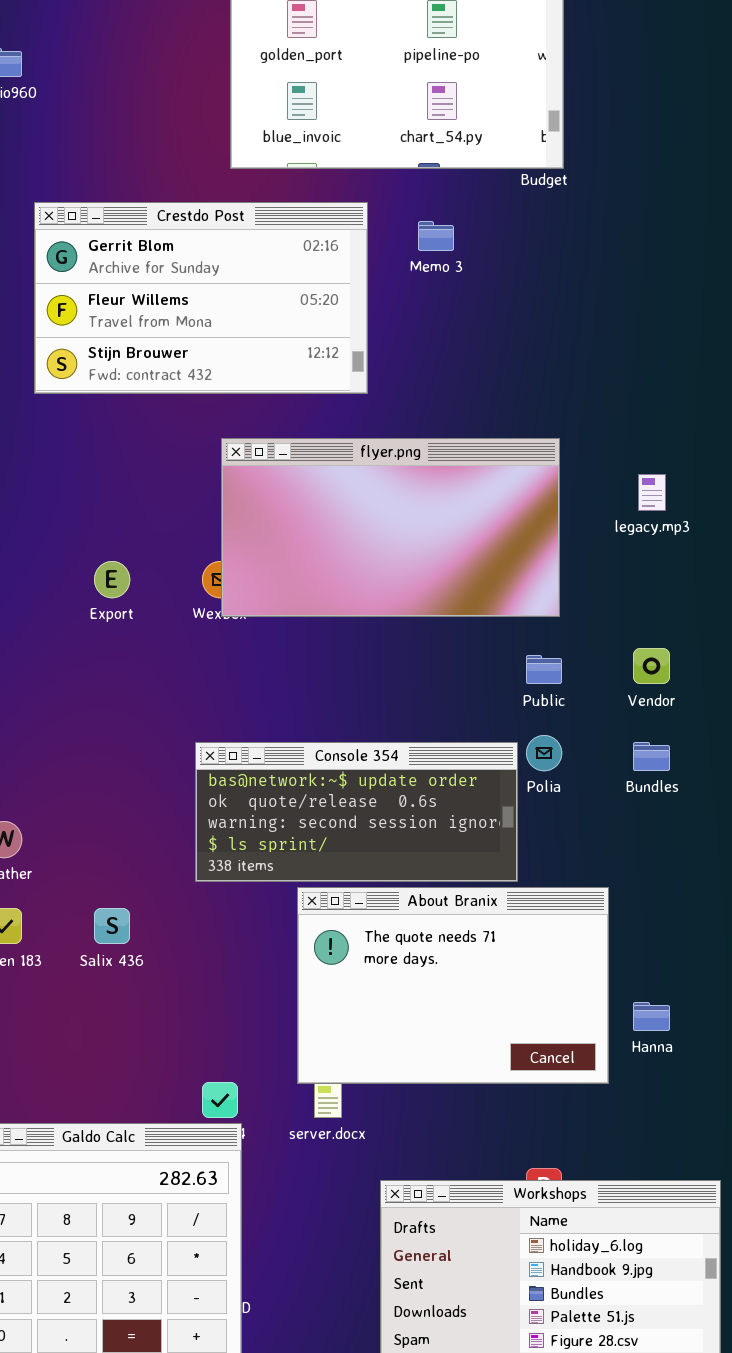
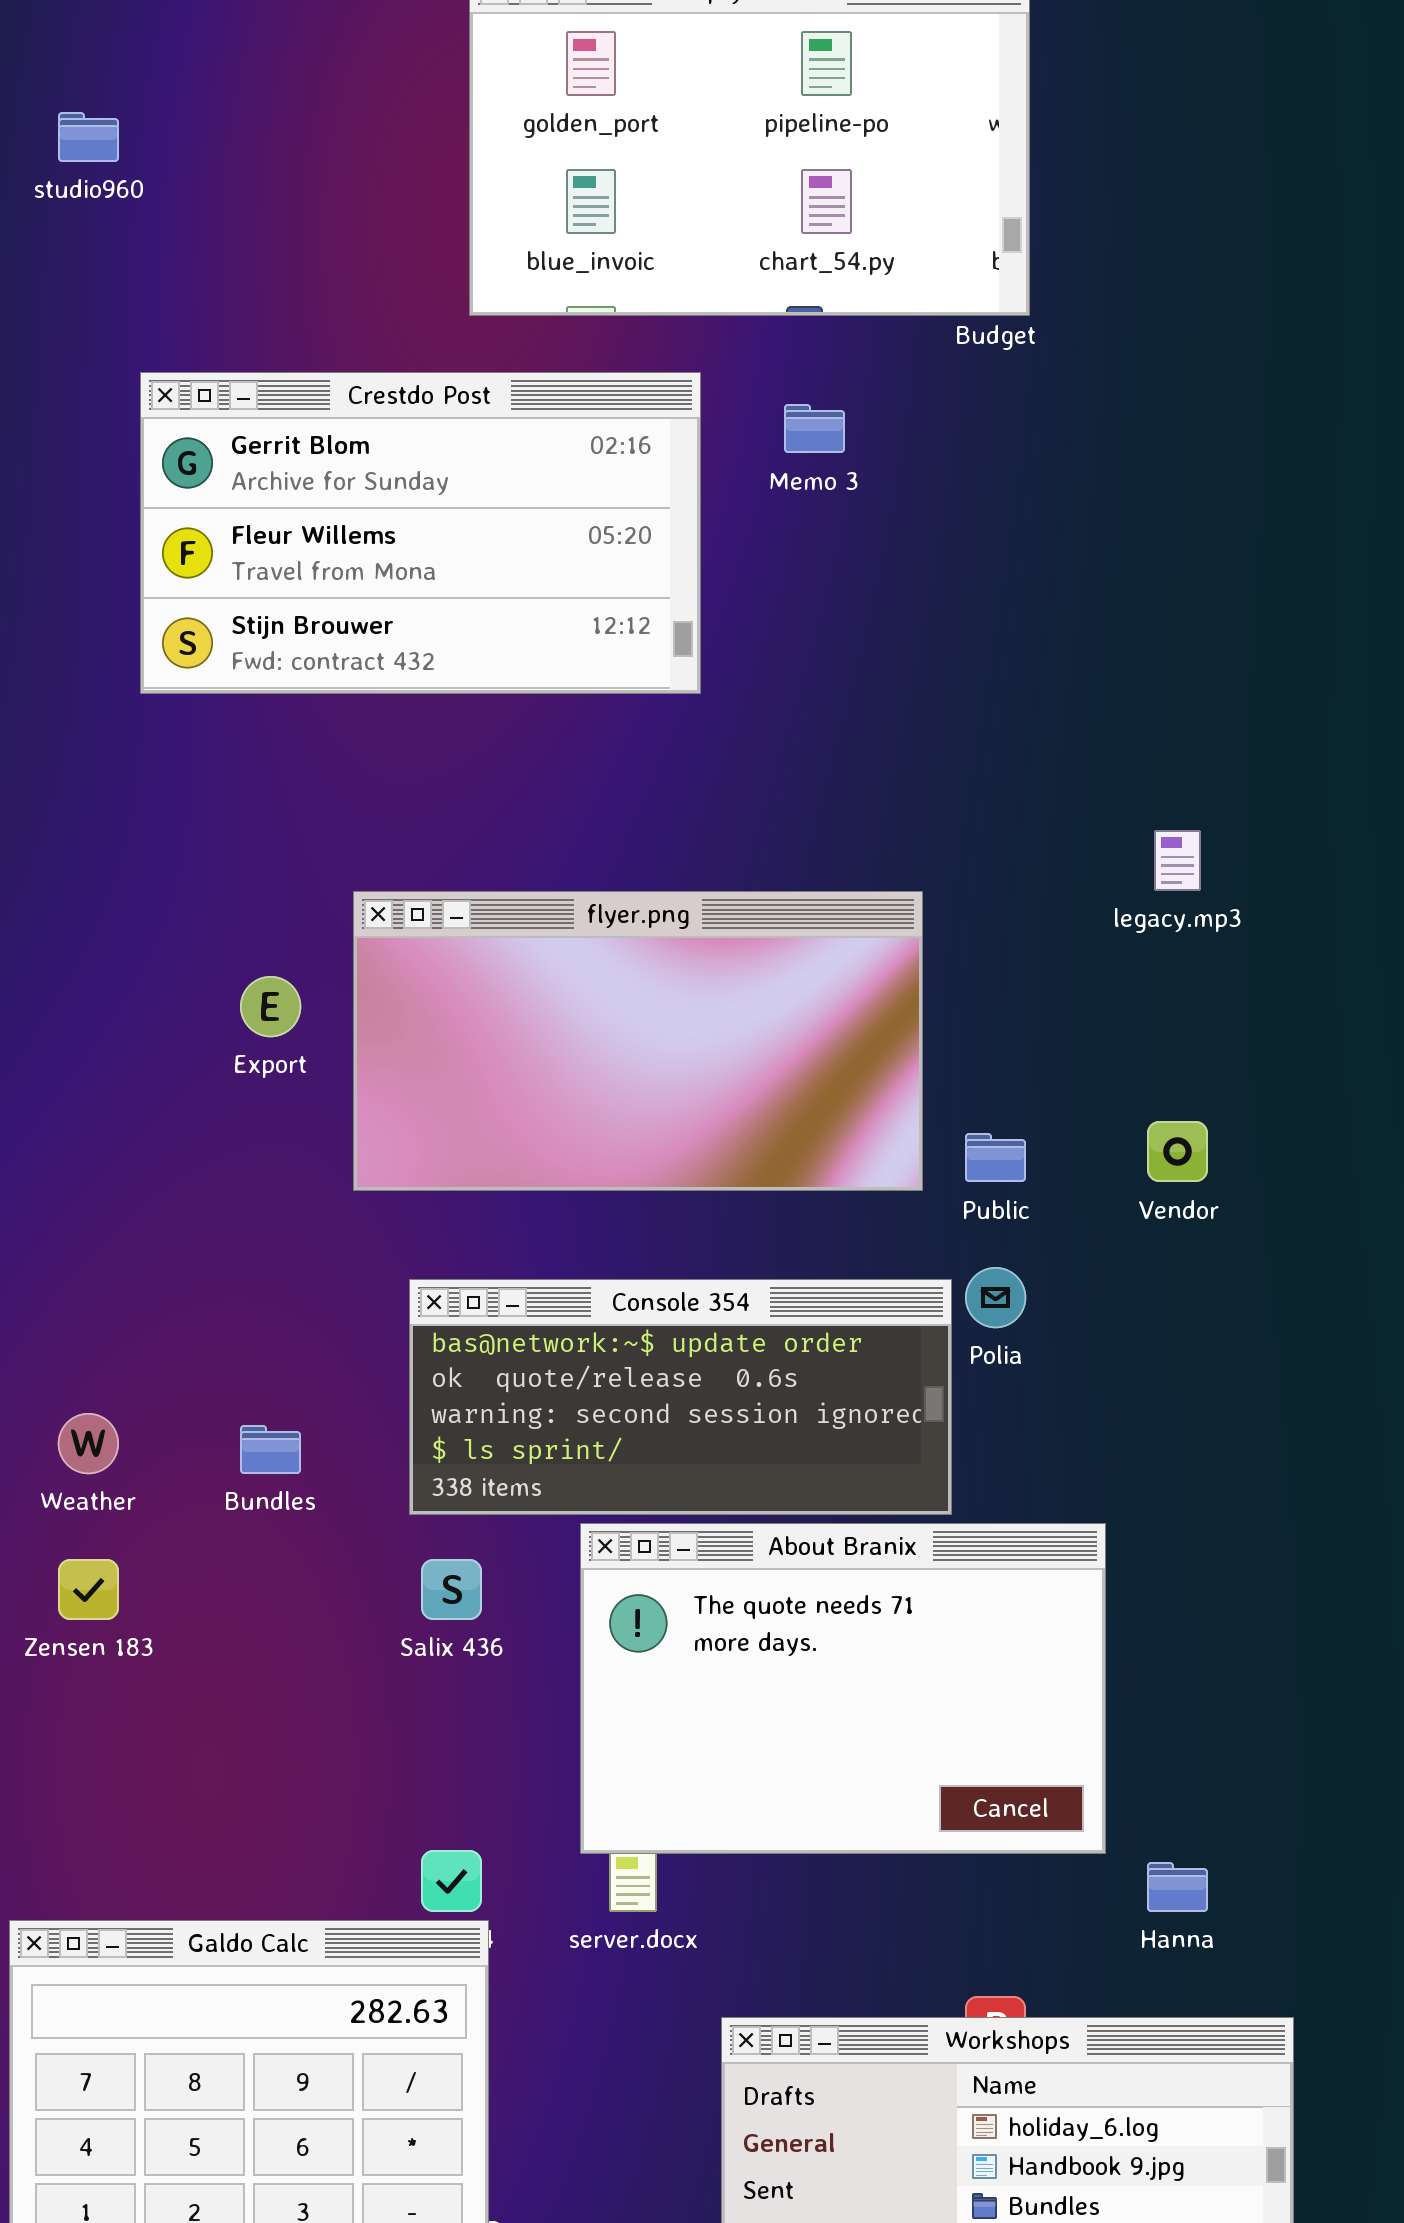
flyer.png: [221,438,560,617] -> [353,891,923,1191], moved
Bundles: [633,742,670,771] -> [240,1425,301,1474], moved
Salix 436: [94,908,130,944] -> [421,1559,482,1620], moved
Hanna: [633,1002,670,1031] -> [1147,1862,1208,1912], moved

